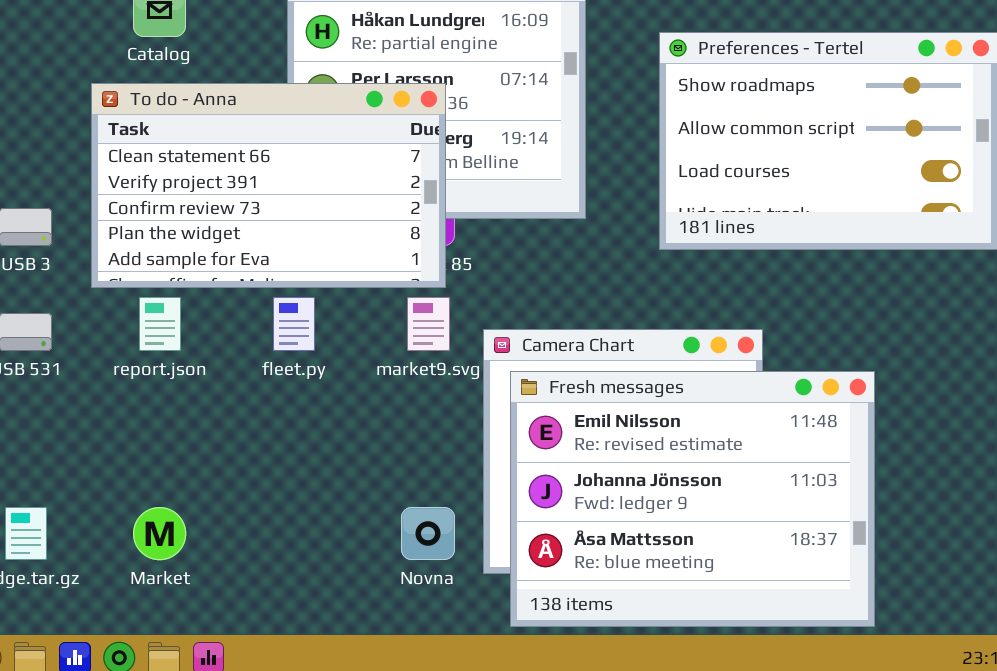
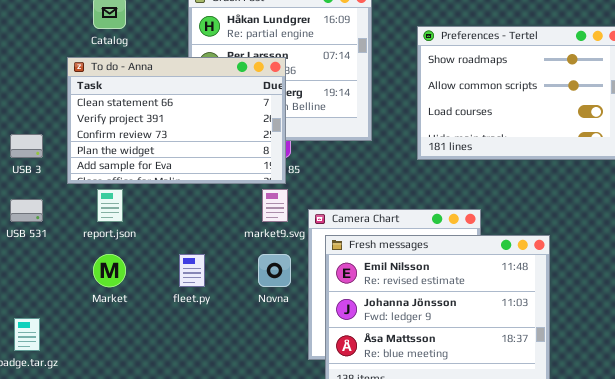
fleet.py: [273,297,315,351] -> [179,254,205,287], moved
Market: [133,507,186,560] -> [93,254,126,287], moved
Novna: [401,507,455,560] -> [258,254,291,287], moved

